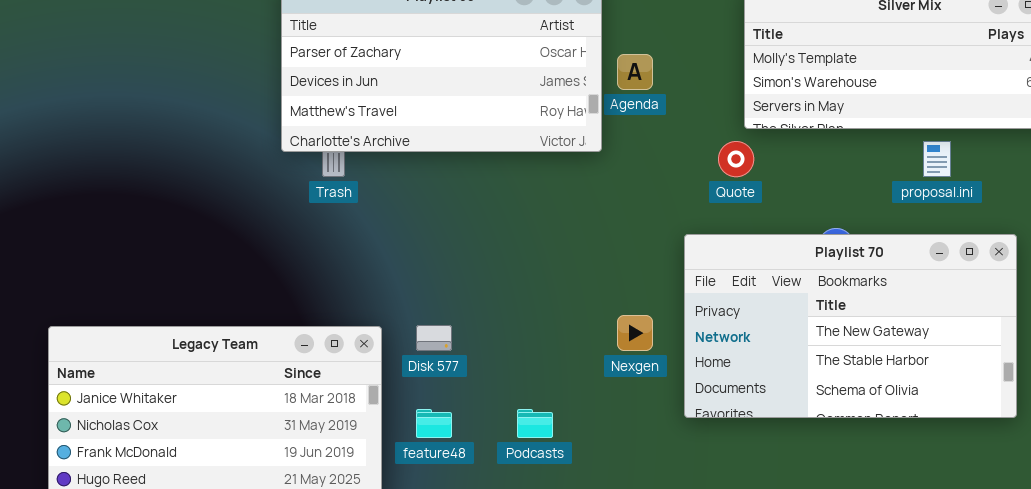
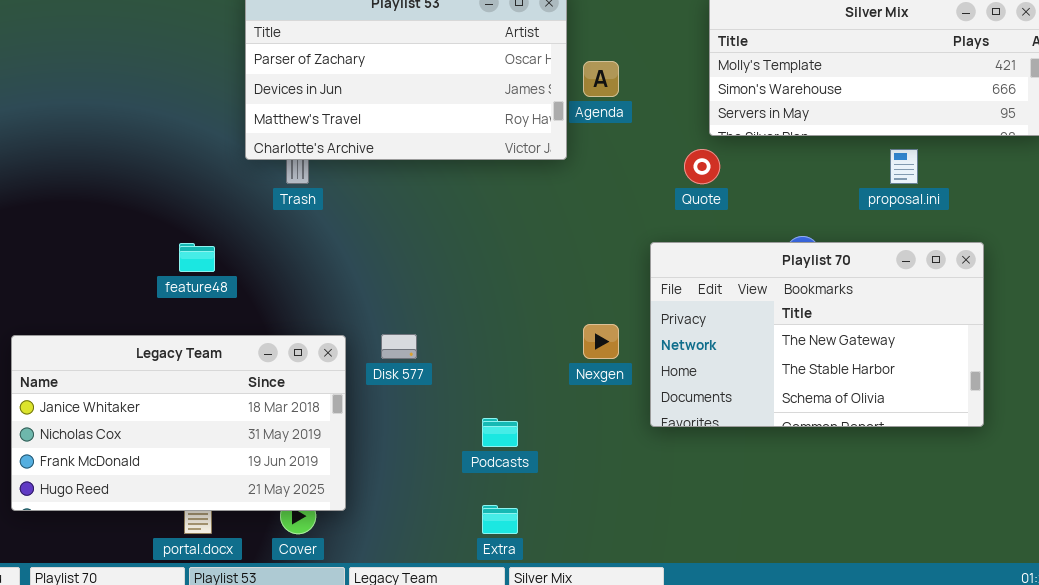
feature48: [416,409,452,438] -> [179,243,215,272], moved

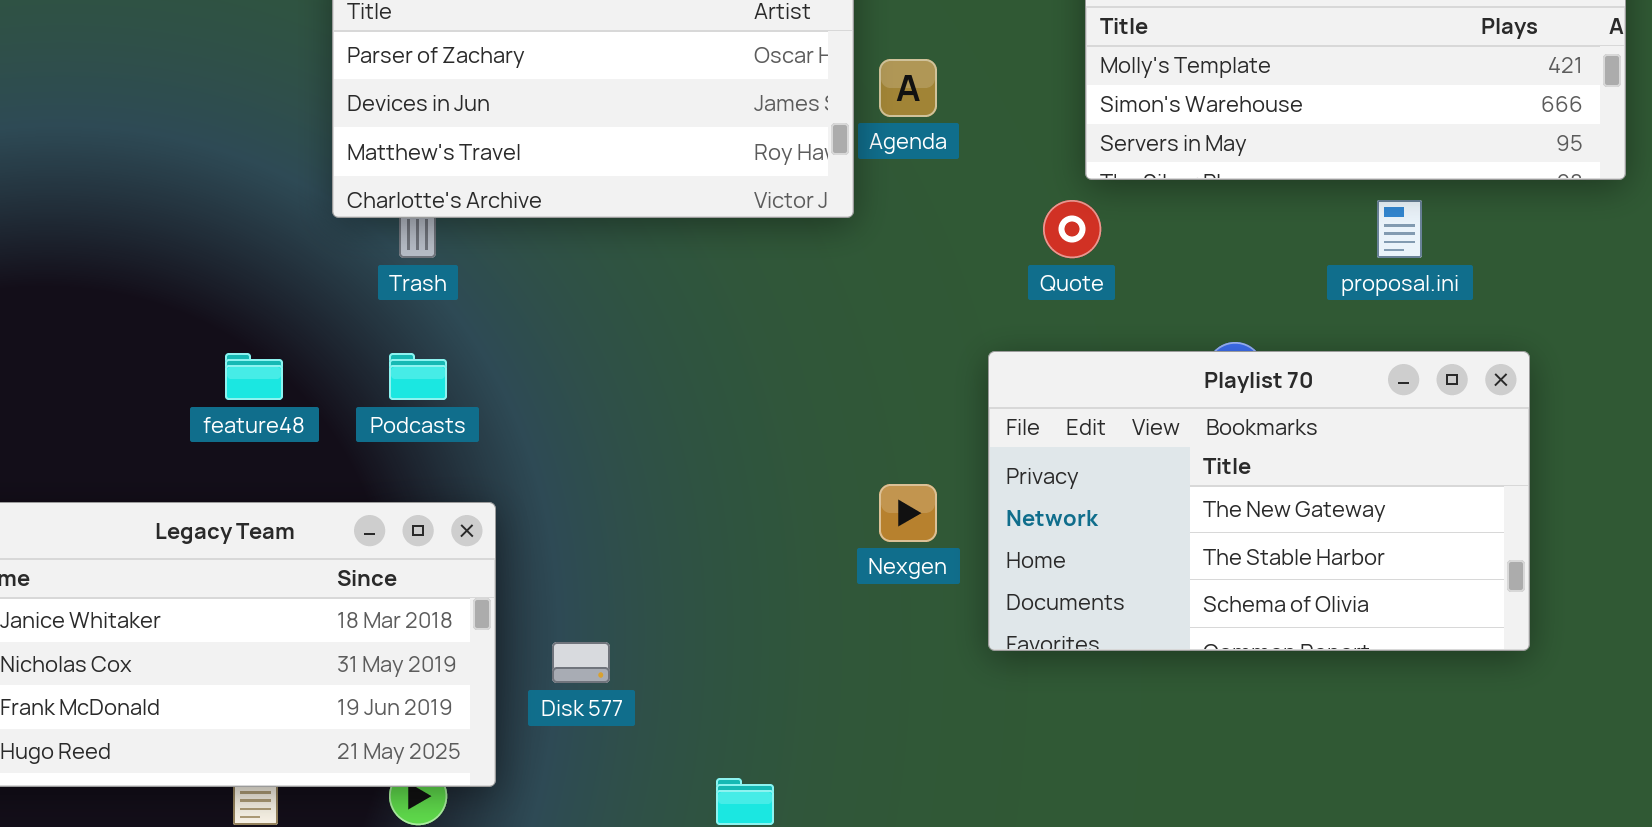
Disk 577: [381,334,417,359] -> [552,642,610,683], moved
Podcasts: [482,418,518,447] -> [389,353,447,400], moved

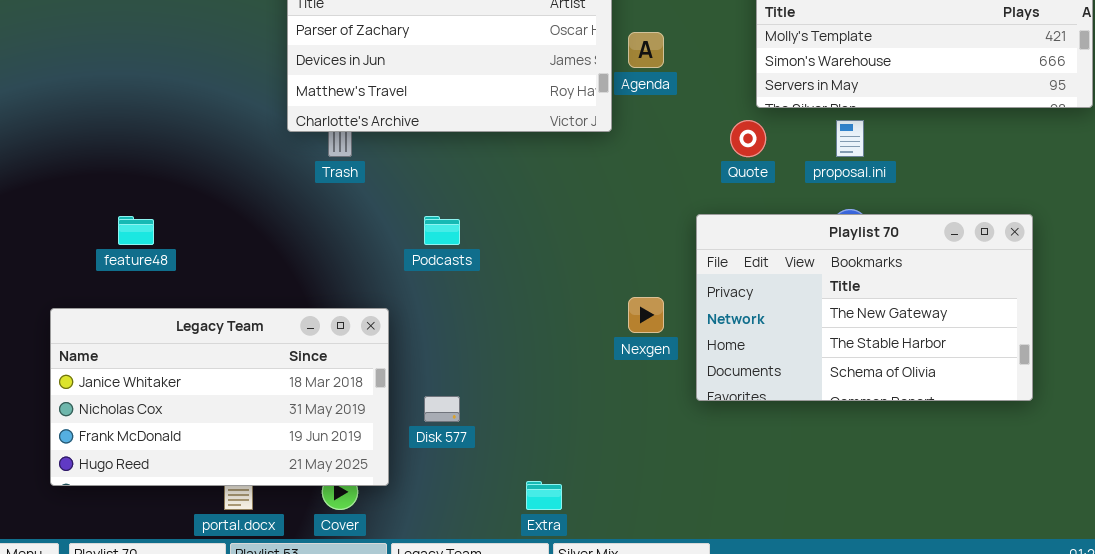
proposal.ini: [1377,200,1422,258] -> [836,120,864,157], moved
feature48: [225,353,283,400] -> [118,216,154,245], moved
Podcasts: [389,353,447,400] -> [424,216,460,245], moved

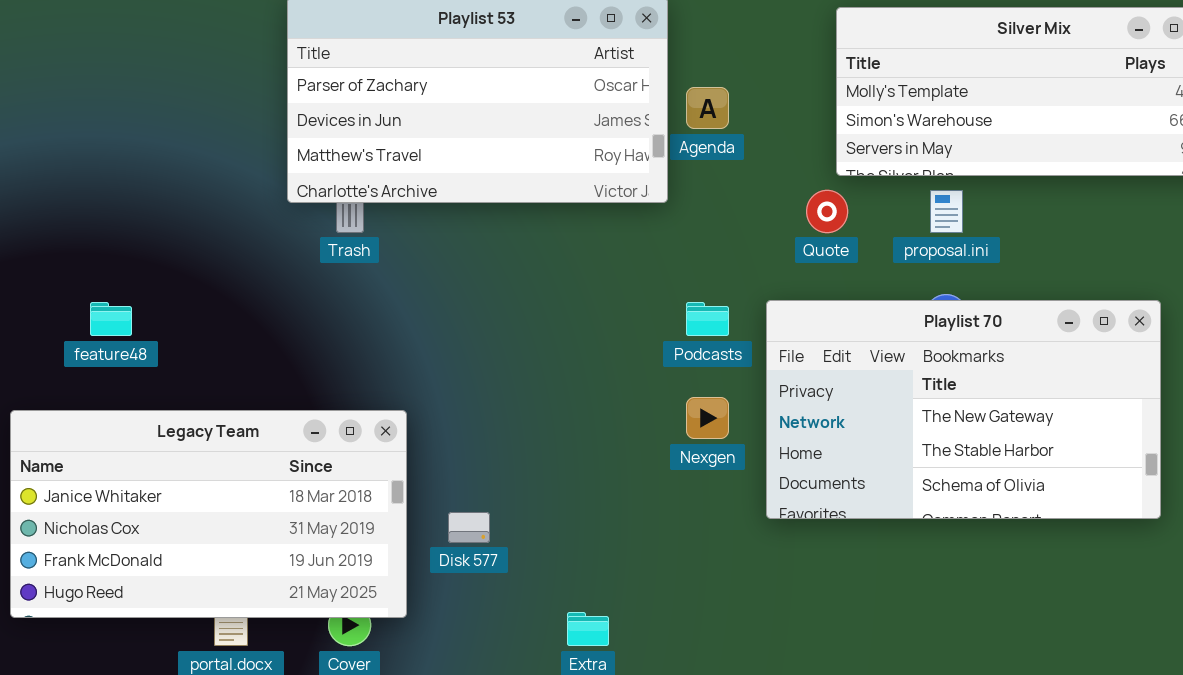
Podcasts: [424,216,460,245] -> [686,302,729,336], moved

